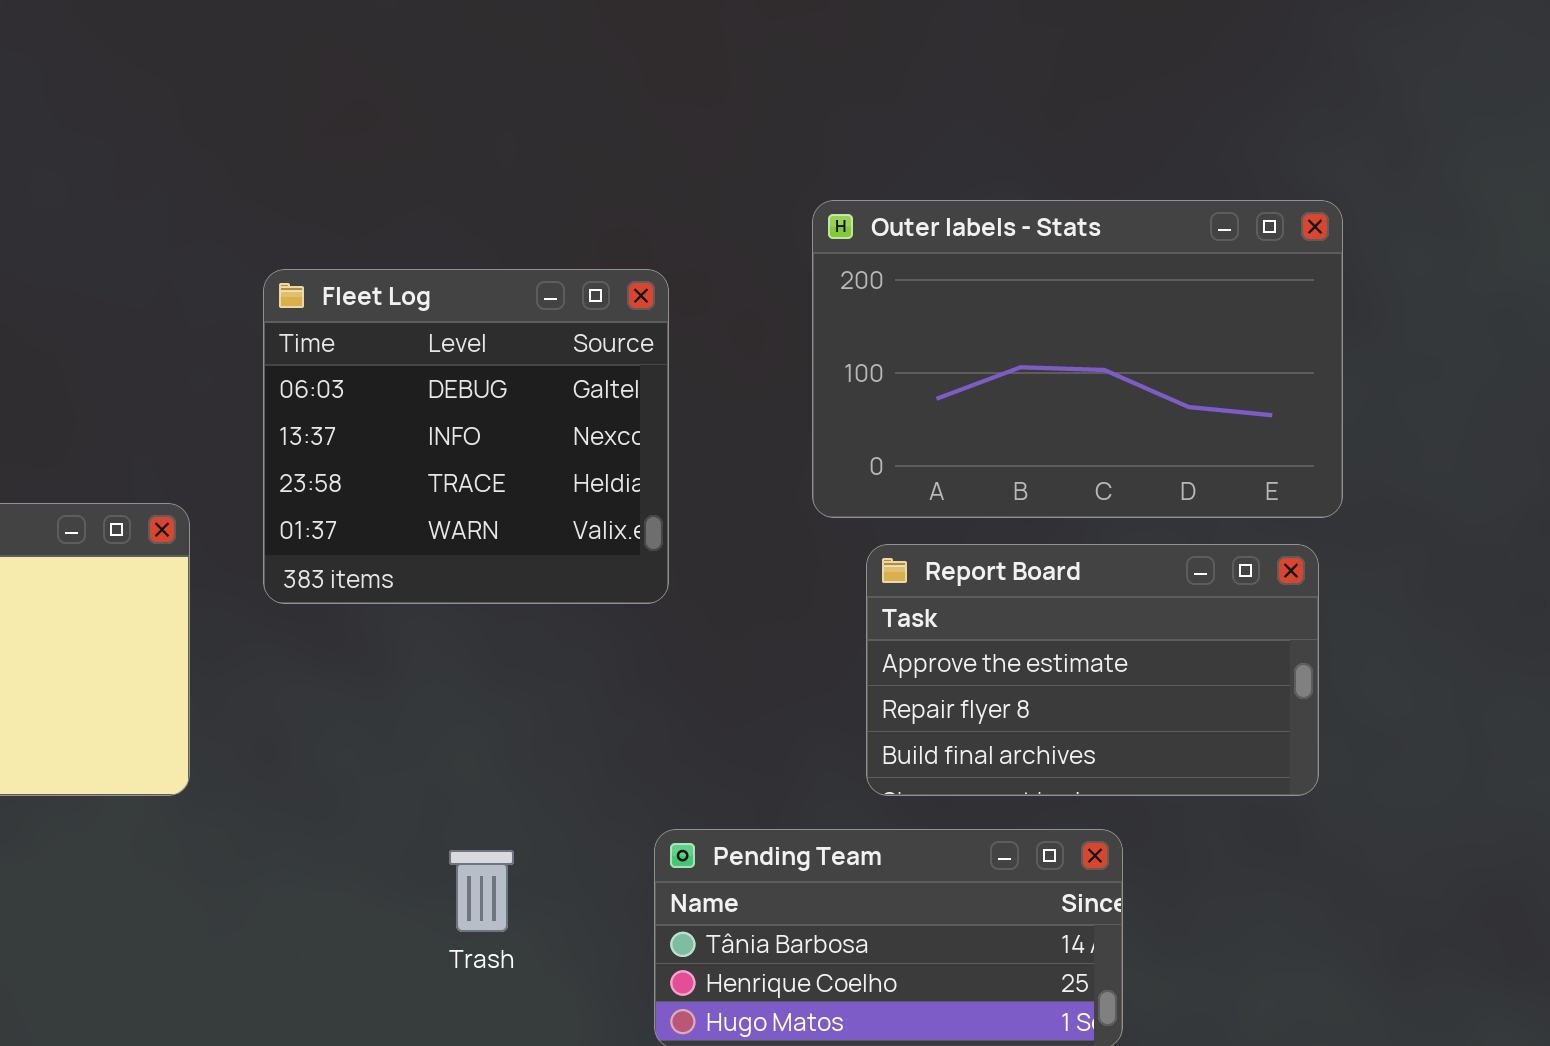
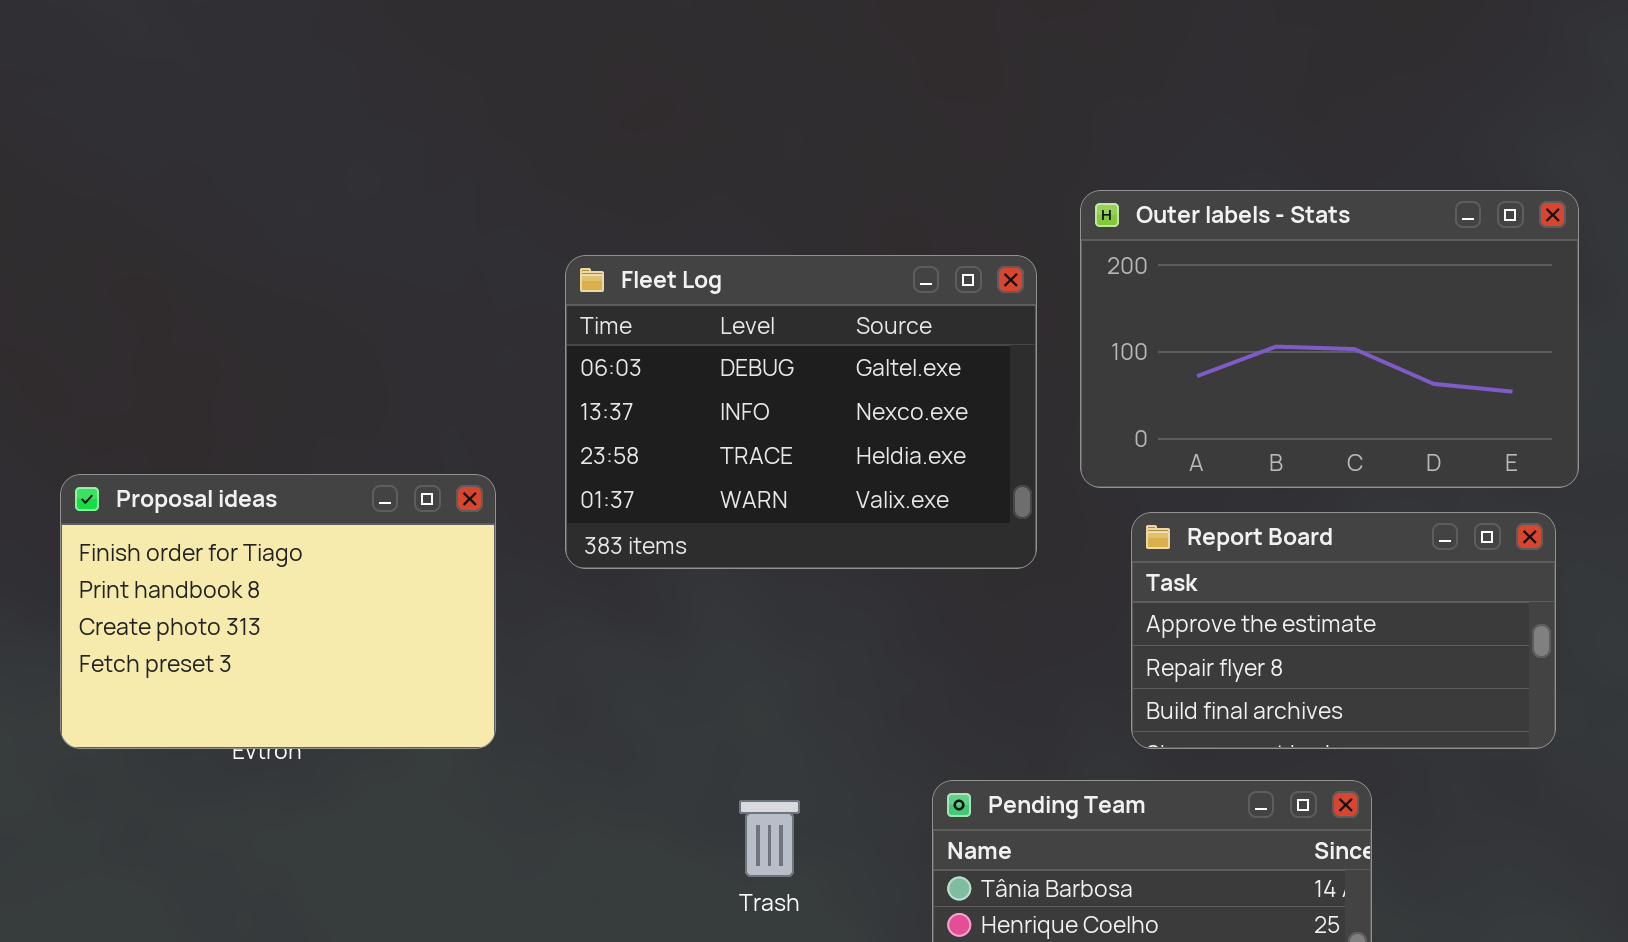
Fleet Log: [263,269,669,604] -> [565,255,1037,569], resized

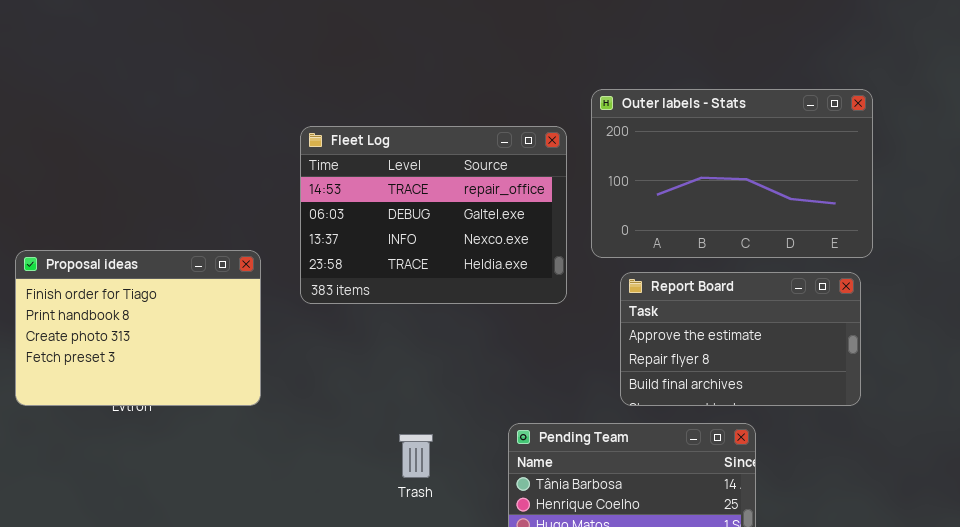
Fleet Log: [565,255,1037,569] -> [300,126,567,304], scrolled up 1 row

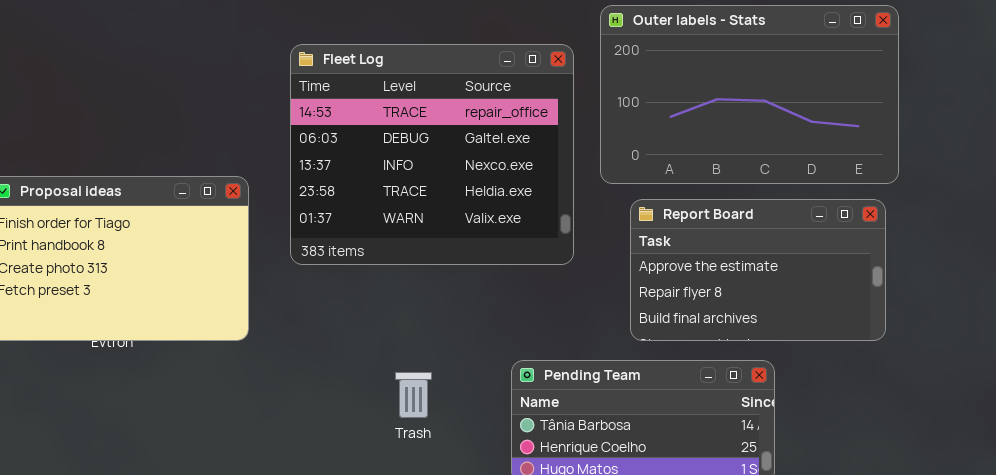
Fleet Log: [300,126,567,304] -> [290,44,574,265], resized

